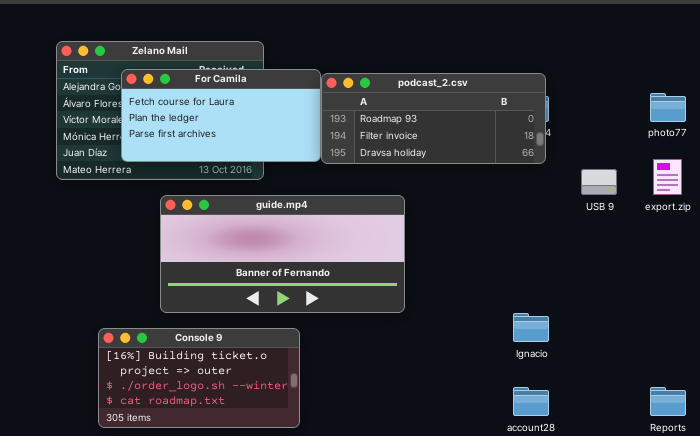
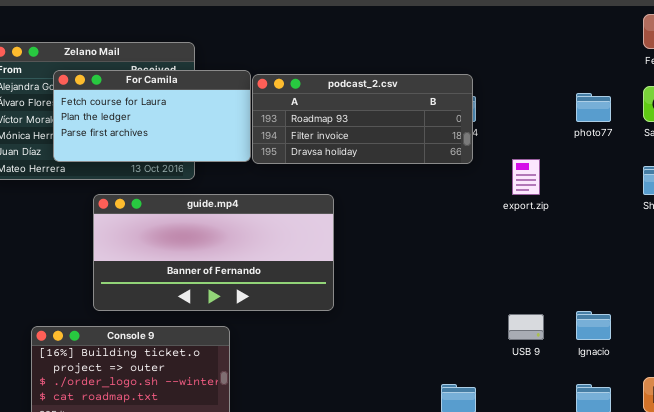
export.zip: [653,159,682,195] -> [512,159,540,195], moved
USB 9: [581,169,617,195] -> [508,314,544,340], moved
Ignacio: [513,313,549,342] -> [576,311,611,340], moved

